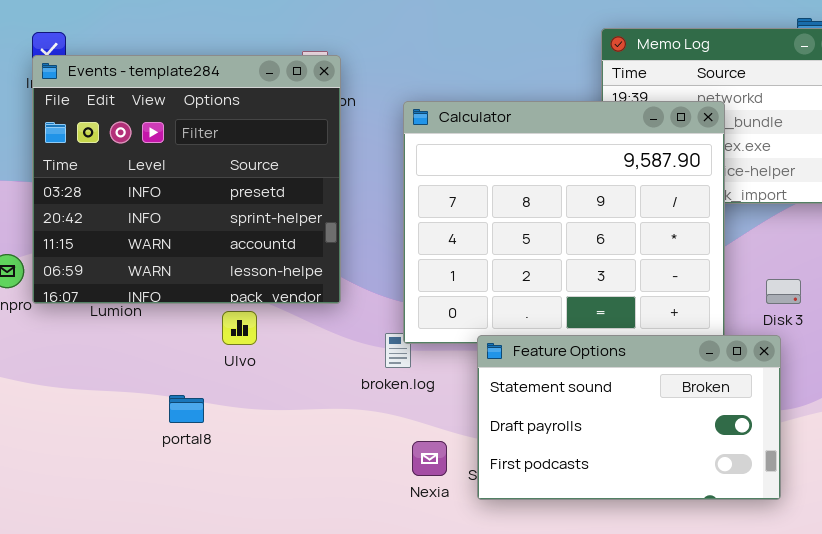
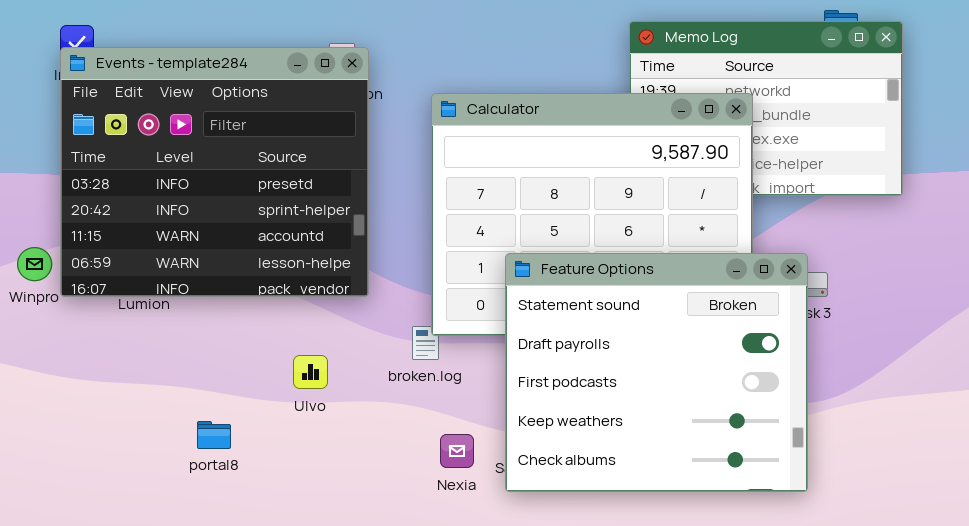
Ulvo: [222,311,257,345] -> [293,355,328,389], moved
Feature Options: [477,335,781,500] -> [505,253,808,492], resized
portal8: [169,395,204,423] -> [197,421,231,449], moved

